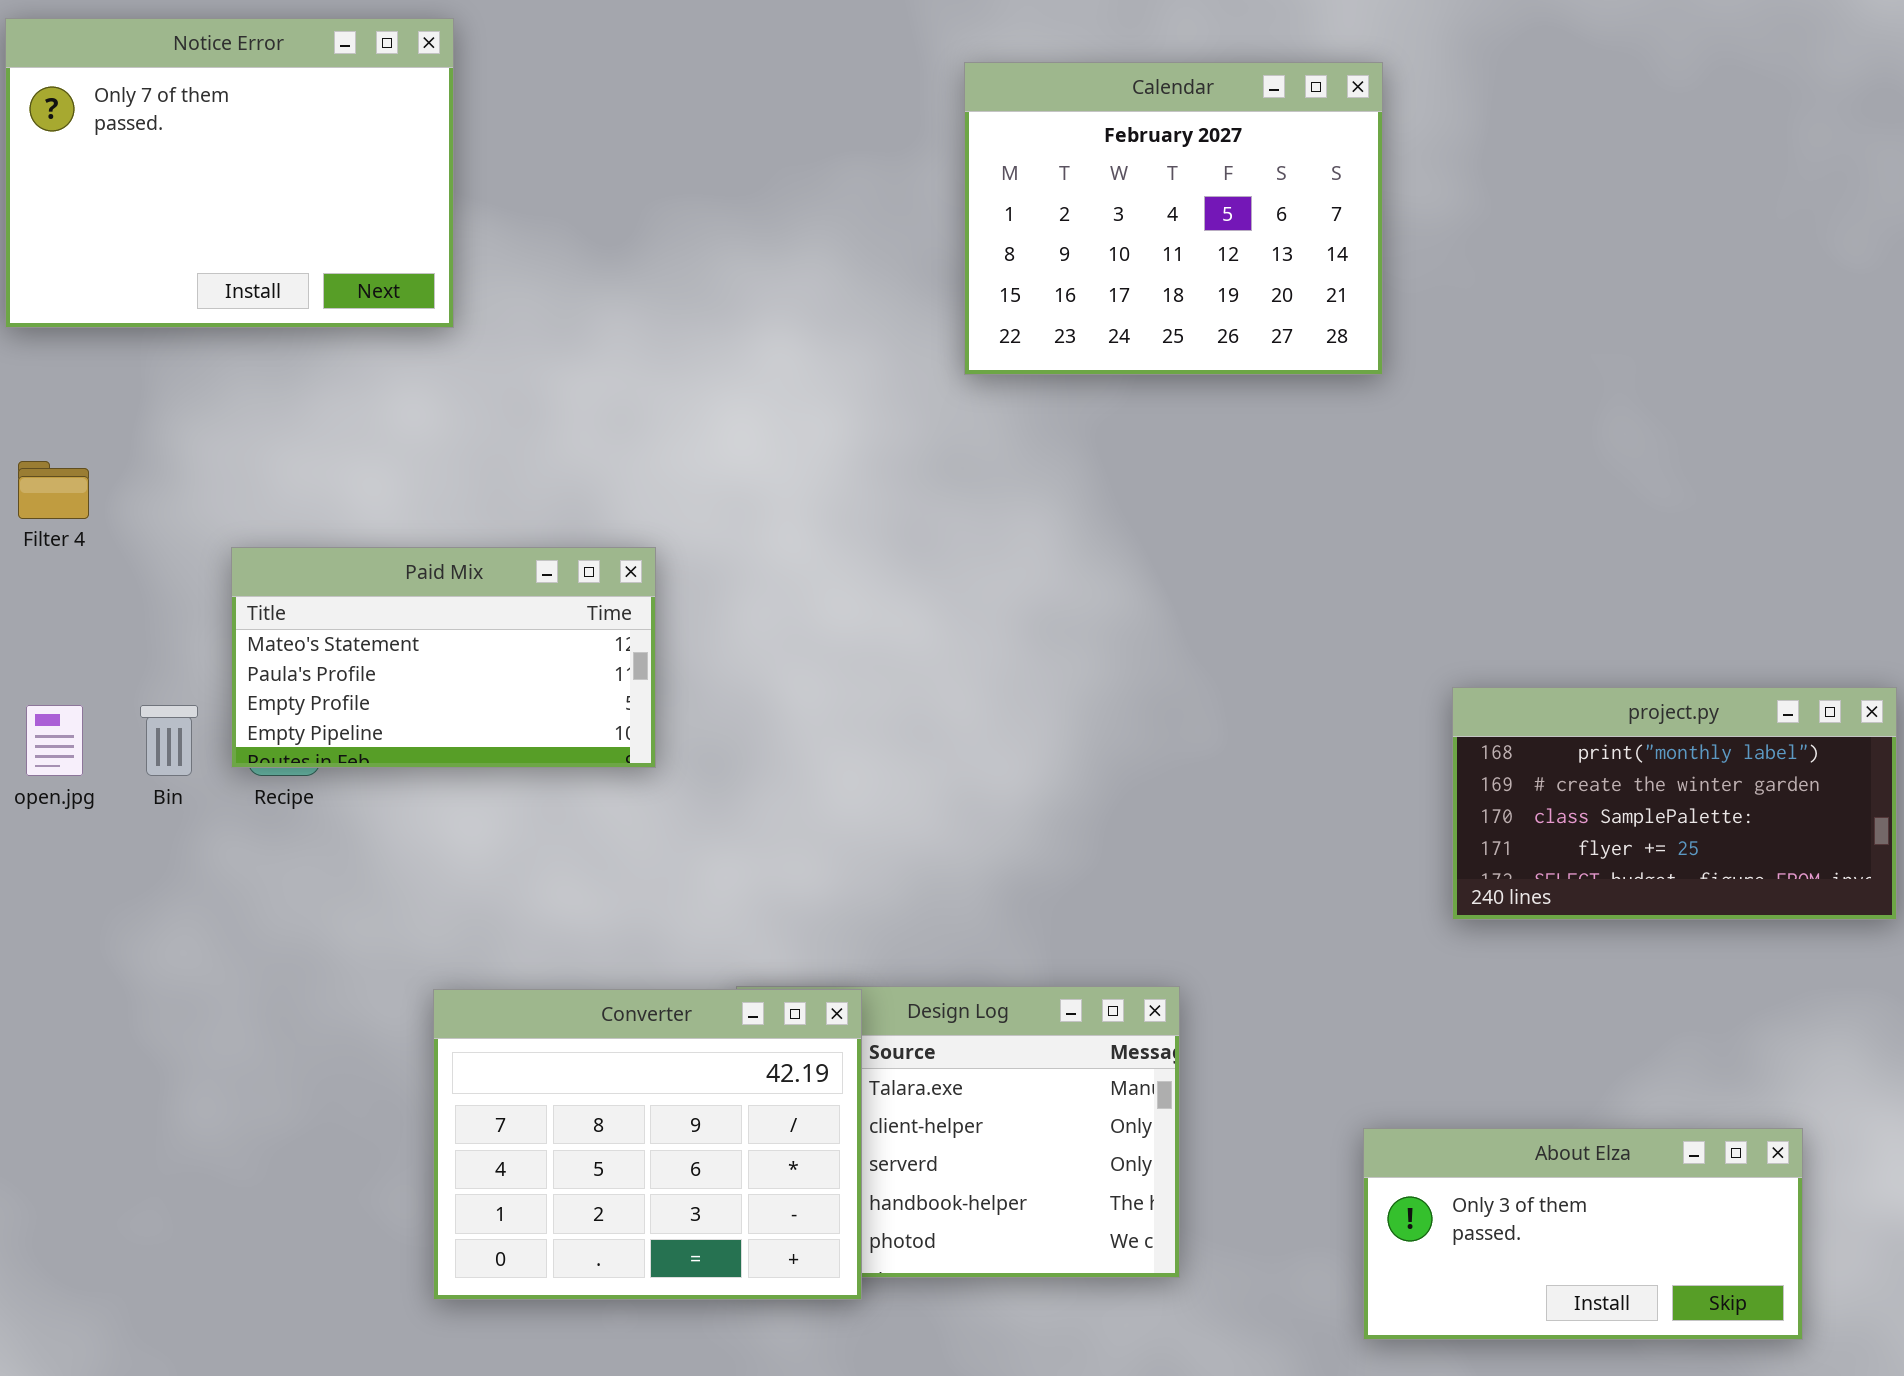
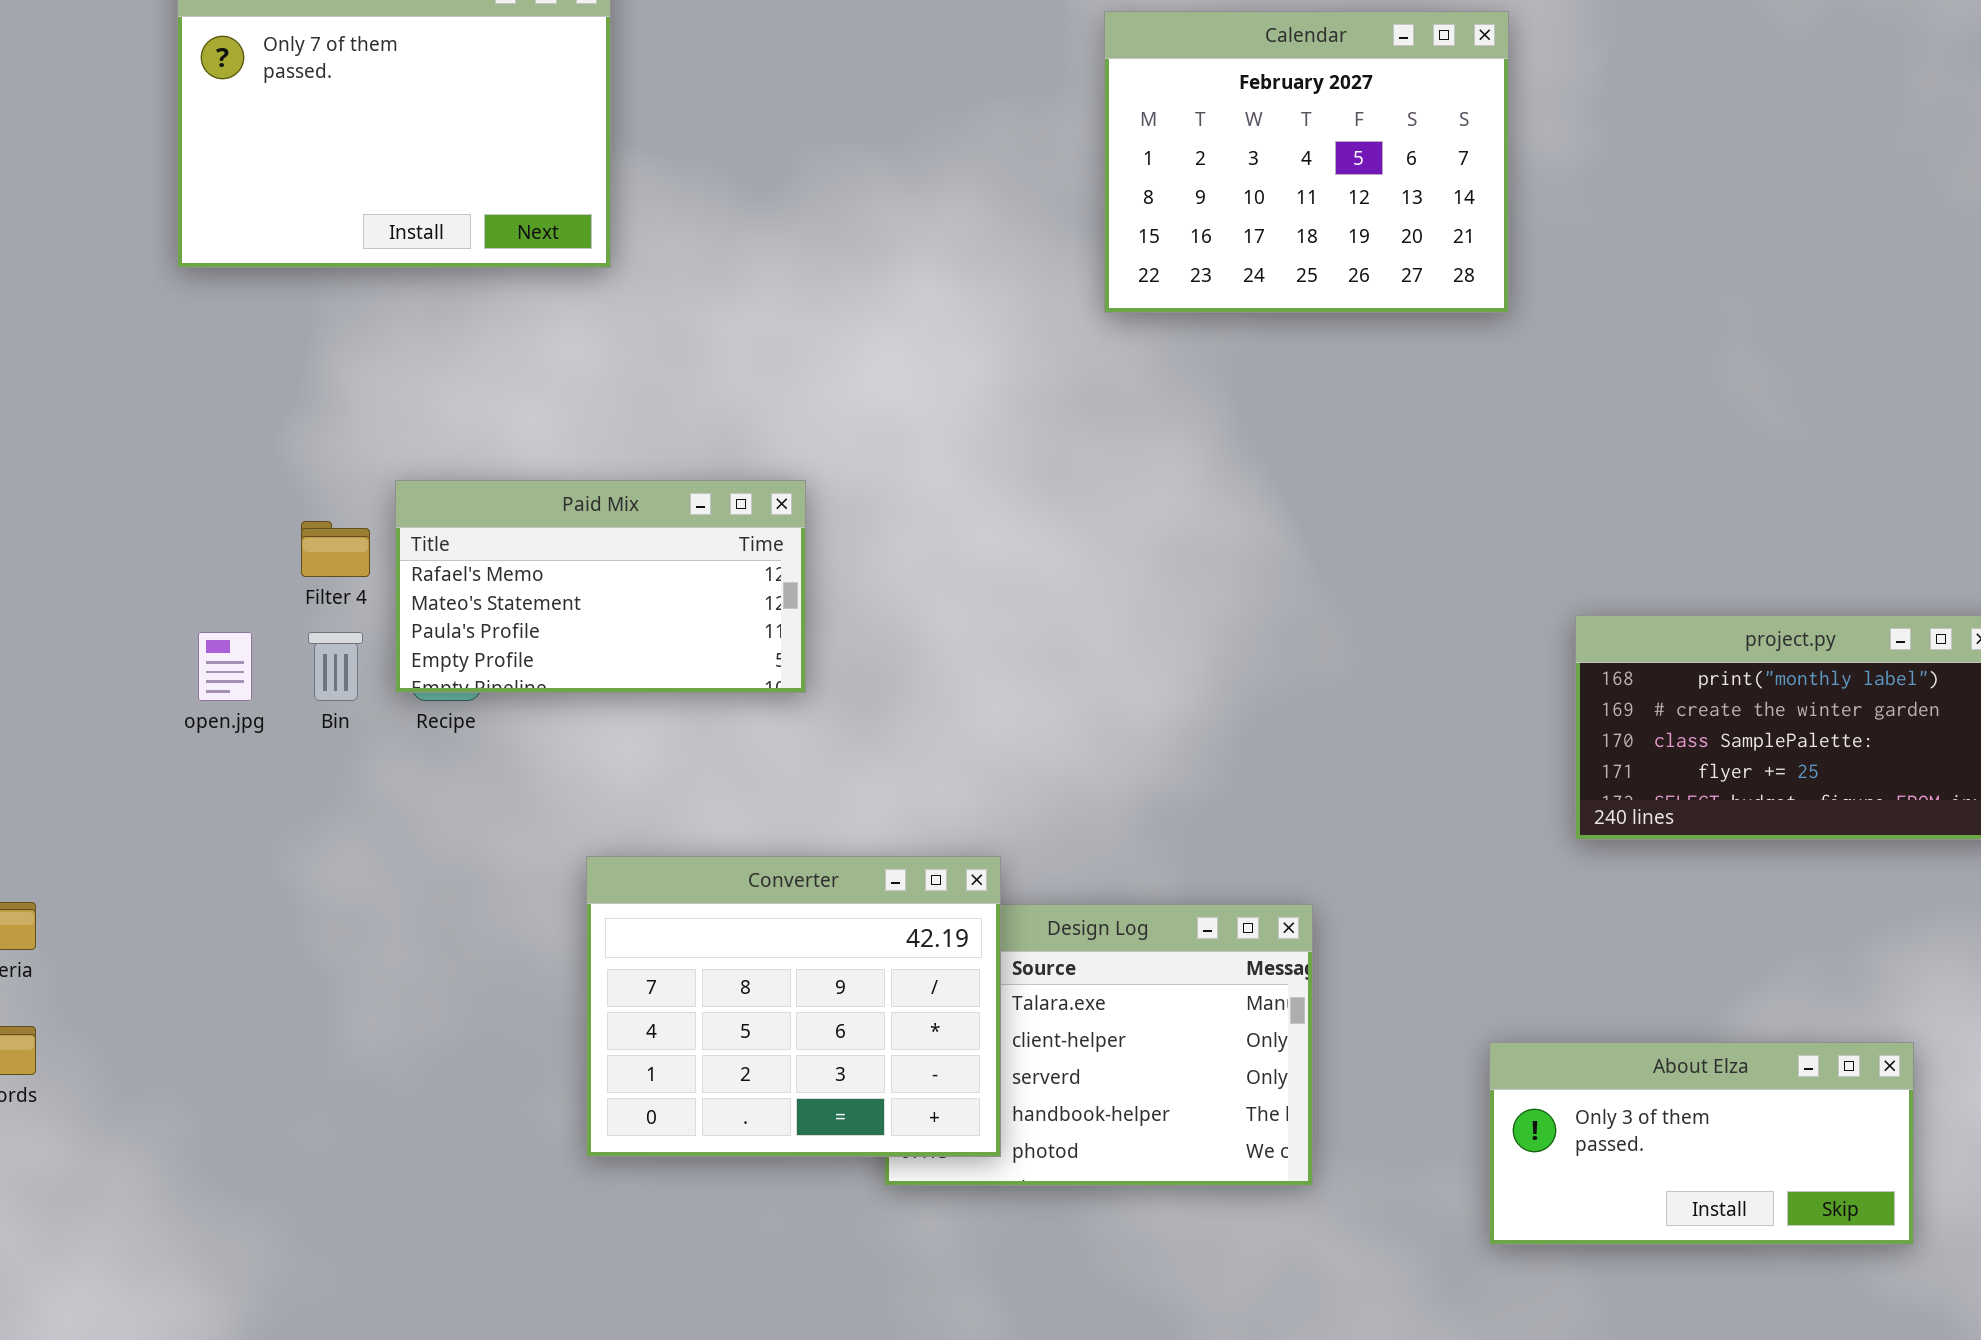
Filter 4: [18,461,89,519] -> [301,521,370,577], moved
Paid Mix: [231,547,656,768] -> [395,480,806,693], scrolled up 1 row
Converter: [433,989,862,1300] -> [586,856,1001,1157], moved

